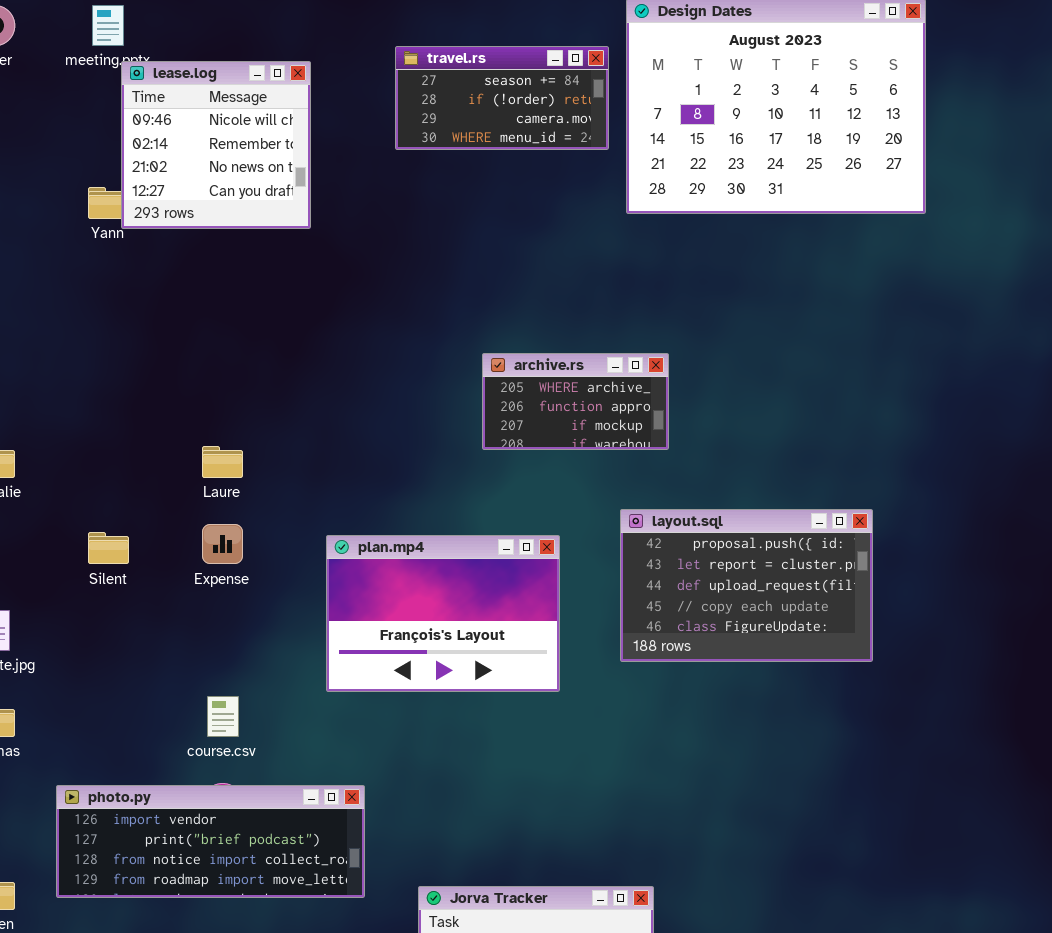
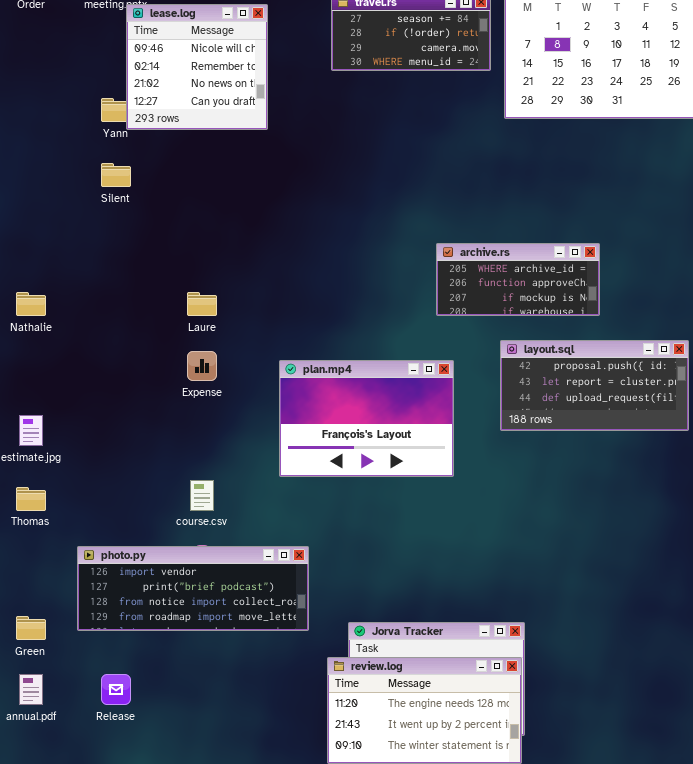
archive.rs: [482,353,669,450] -> [436,243,600,316], moved, resized
layout.sql: [620,509,873,662] -> [500,340,689,431], resized
Silent: [88,532,129,564] -> [101,163,131,187], moved

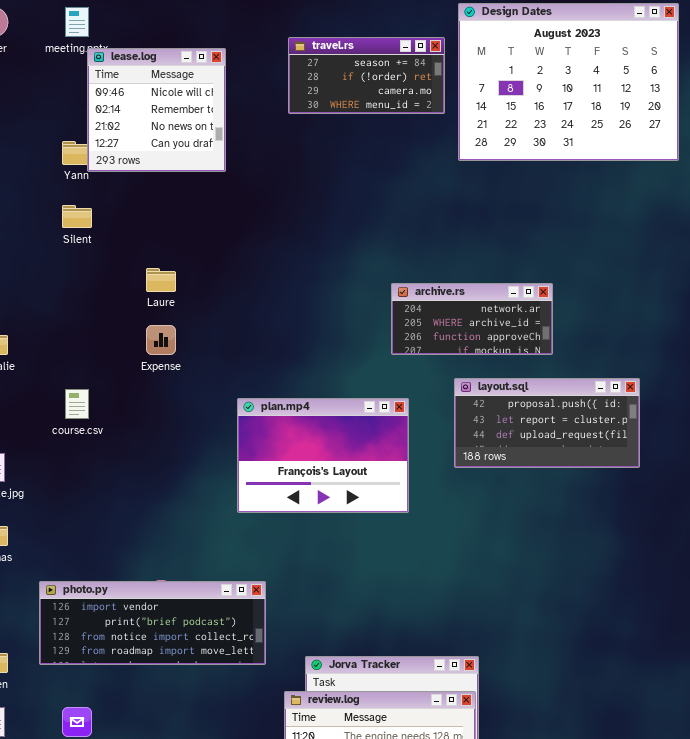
archive.rs: [436,243,600,316] -> [391,283,553,355], scrolled up 1 row
Laure: [187,292,217,316] -> [146,268,176,292], moved
Expense: [187,351,217,381] -> [146,325,176,355], moved
course.csv: [190,480,214,511] -> [65,389,89,419], moved

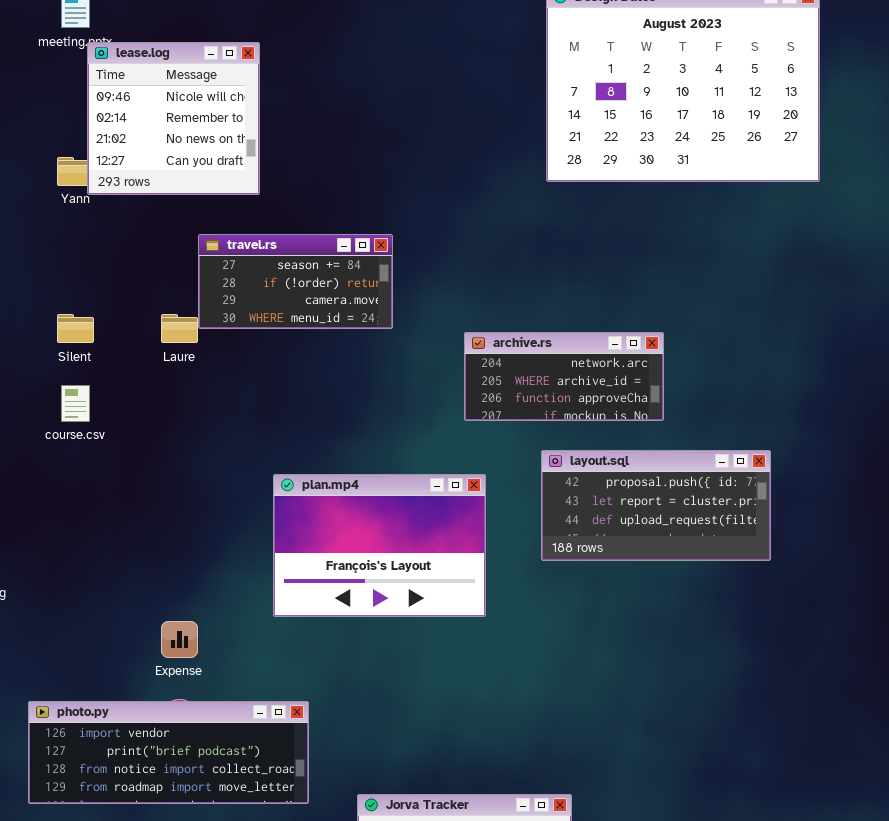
travel.rs: [288,37,445,114] -> [198,234,393,329], moved
Silent: [62,205,92,228] -> [57,314,94,343], moved
Expense: [146,325,176,355] -> [161,621,198,658], moved
course.csv: [65,389,89,419] -> [61,385,90,422], moved

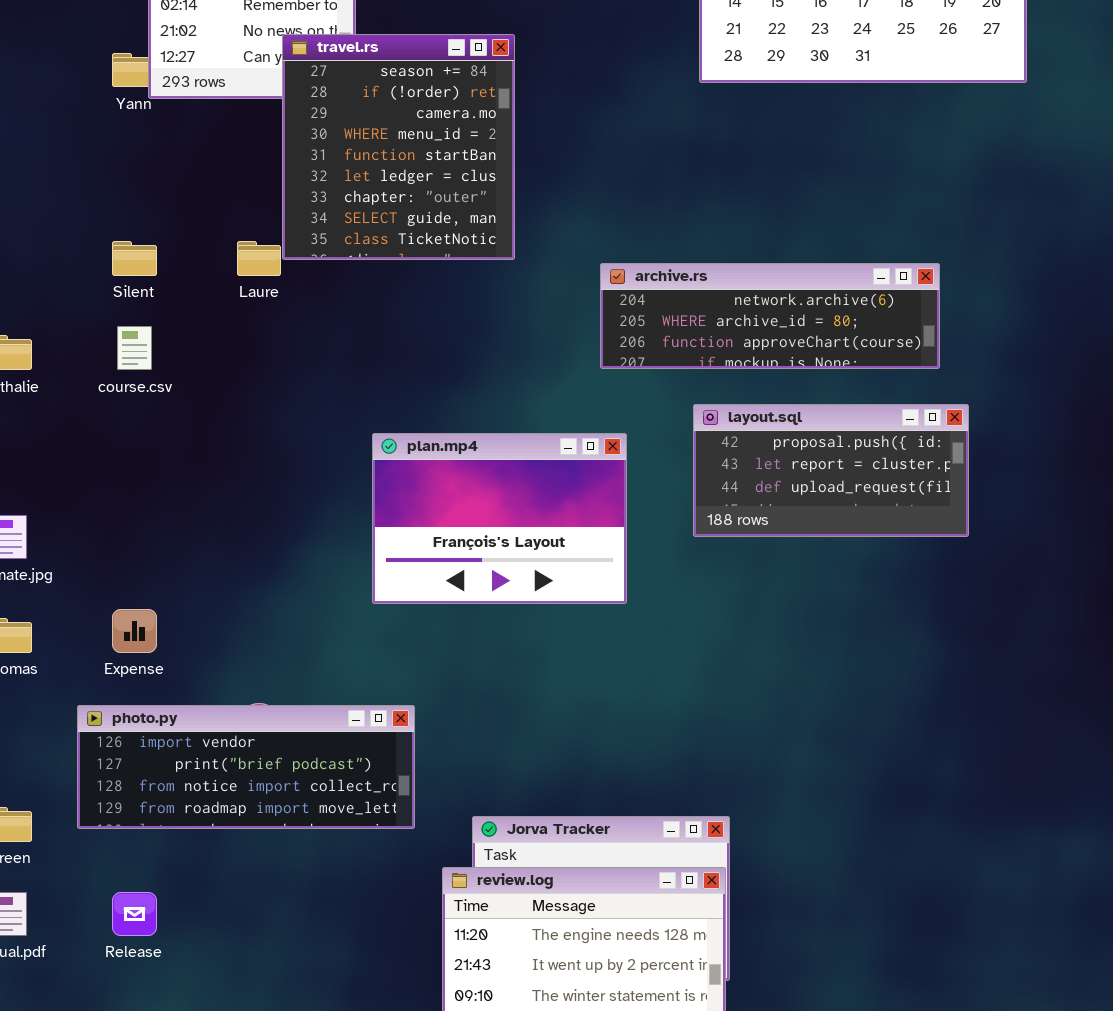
travel.rs: [198,234,393,329] -> [282,34,515,260], resized
archive.rs: [464,332,664,421] -> [600,263,940,369], resized
Expense: [161,621,198,658] -> [112,609,157,653], moved

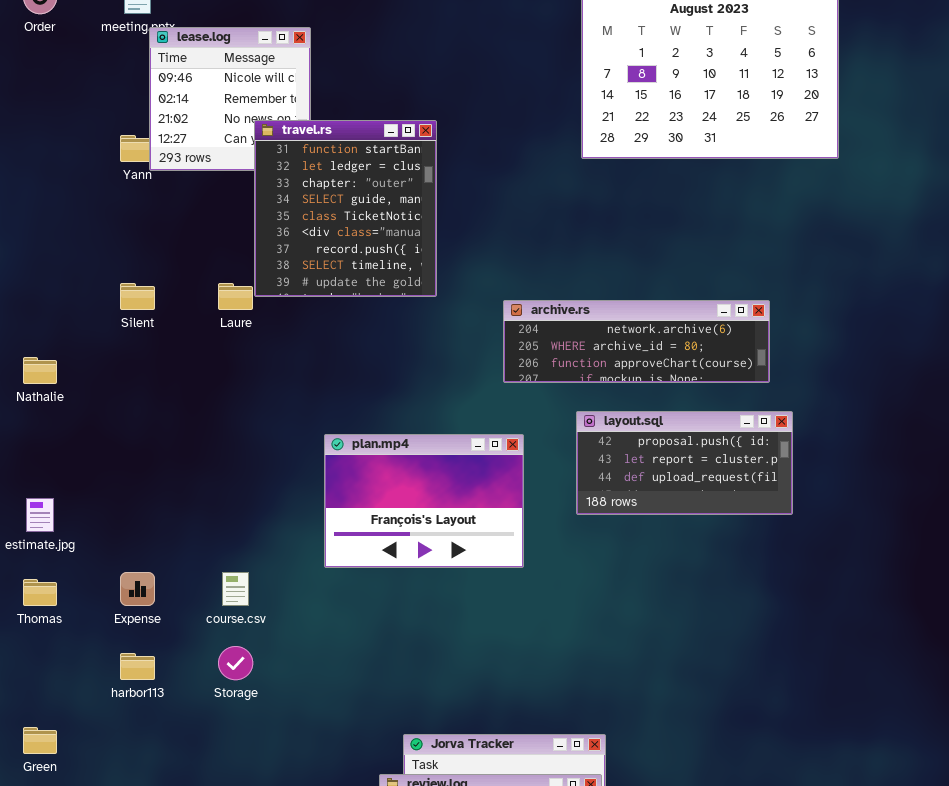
travel.rs: [282,34,515,260] -> [254,120,437,297], scrolled down 4 rows
course.csv: [117,326,152,370] -> [222,572,249,606], moved
photo.py: [77,705,415,829] -> none, closed

